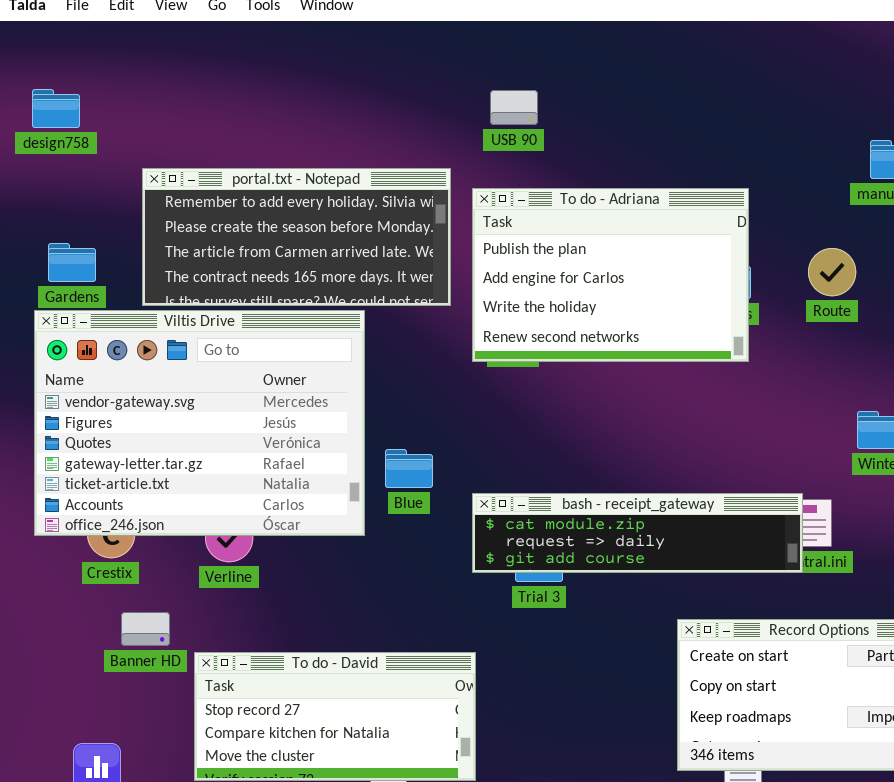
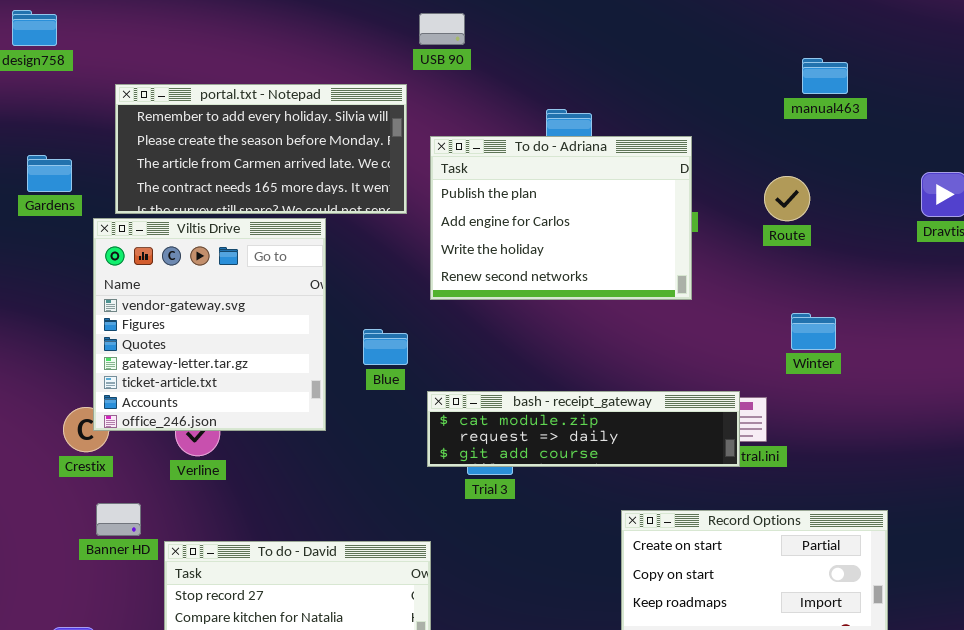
USB 90: [490,90,538,125] -> [419,13,465,45], moved
To do - Adriana: [472,188,749,362] -> [430,136,692,300], moved
Route: [808,248,856,296] -> [764,176,810,221], moved
Viltis Drive: [34,310,365,536] -> [93,218,326,431], resized
Blue: [385,449,433,488] -> [363,329,408,365], moved

